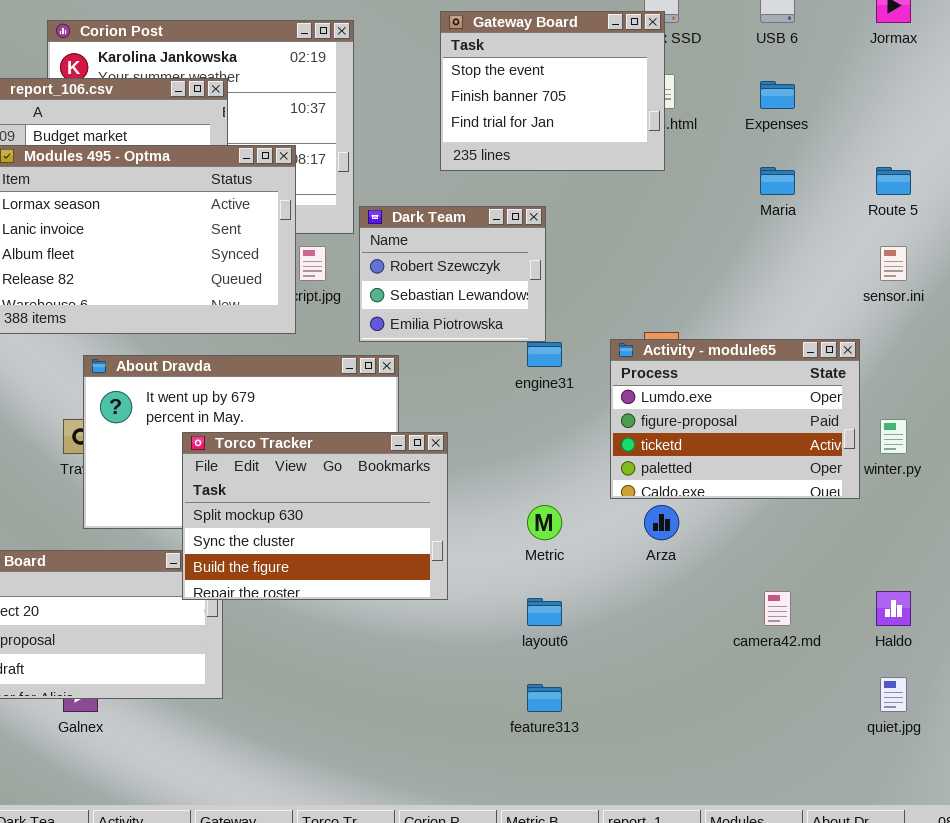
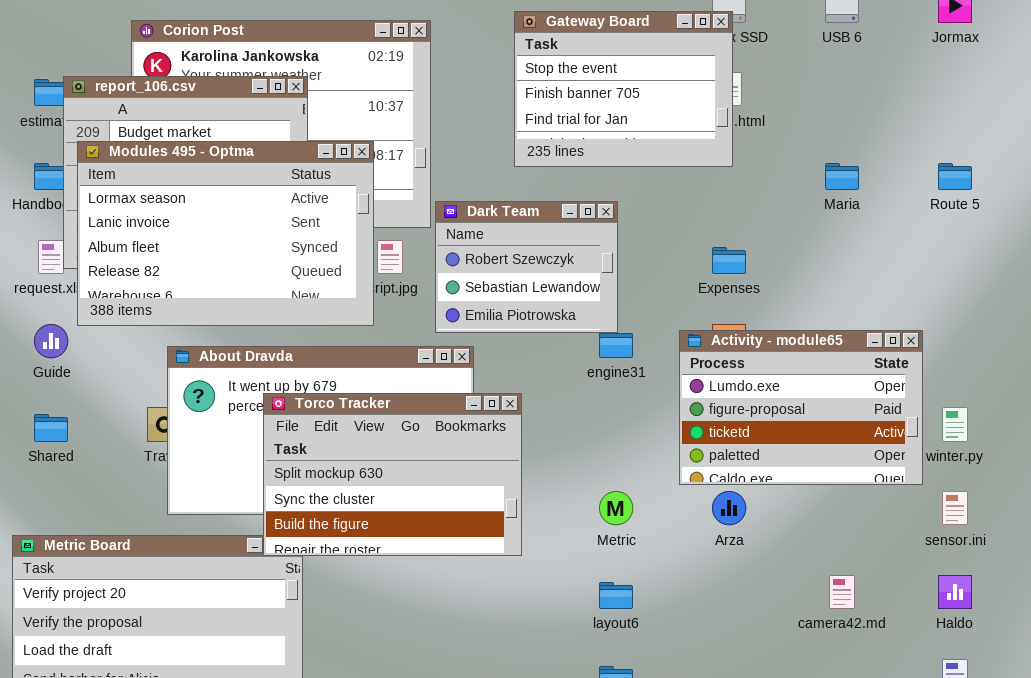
Expenses: [760,81,795,109] -> [712,247,746,274], moved
sensor.ini: [880,246,907,281] -> [942,491,968,525], moved
Torco Tracker: [182,432,448,600] -> [263,393,522,556], moved

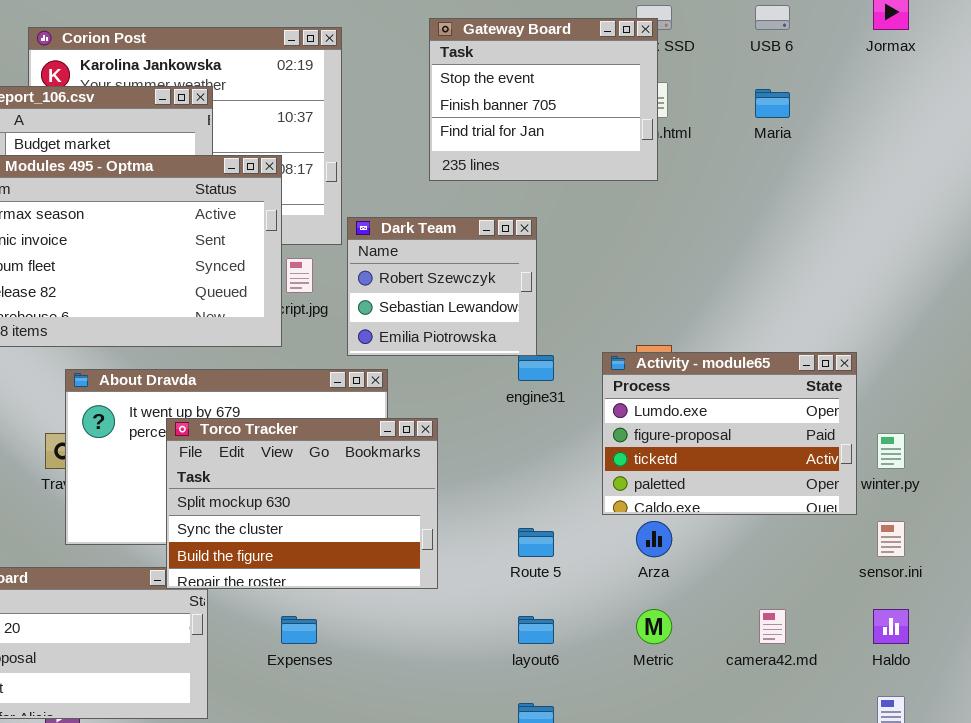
Maria: [825,163,859,190] -> [755,89,790,118], moved
Route 5: [938,163,972,190] -> [518,528,554,557], moved
Expenses: [712,247,746,274] -> [281,616,317,644], moved
Metric: [599,491,633,525] -> [636,609,672,644], moved

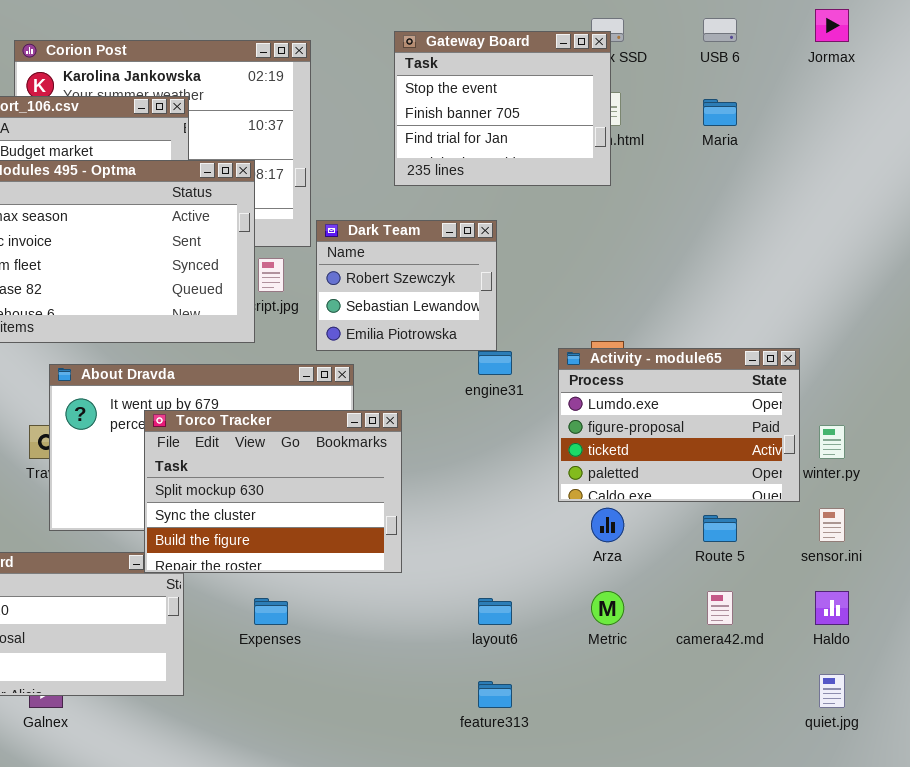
Route 5: [518,528,554,557] -> [703,515,737,542], moved

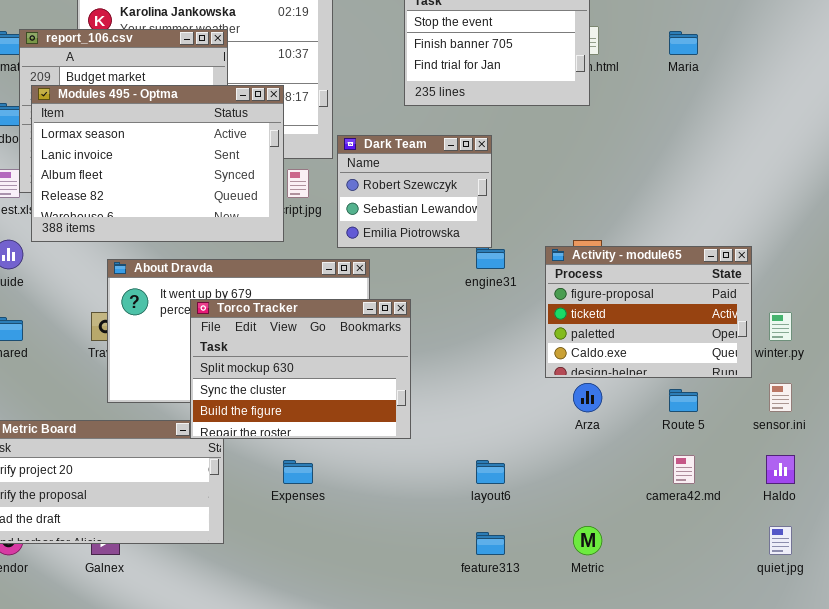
Activity - module65: [558,348,800,502] -> [545,246,752,378], scrolled down 1 row
Metric: [591,591,624,625] -> [573,526,602,555], moved

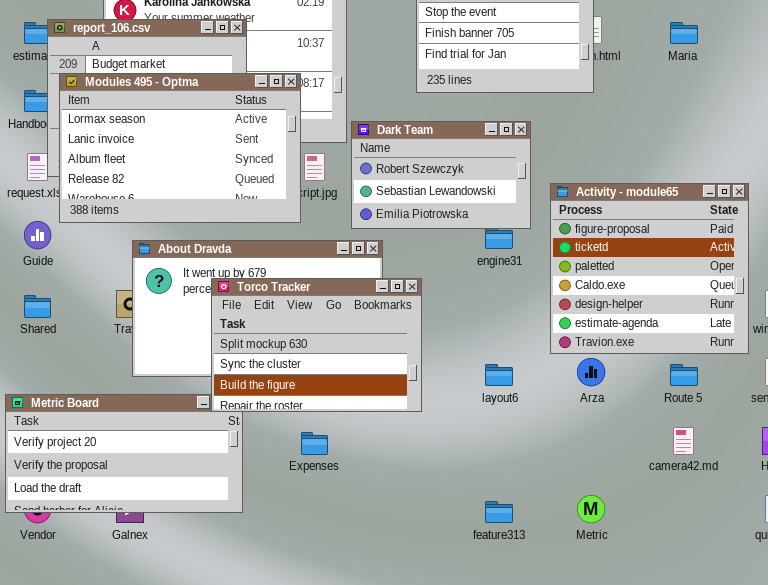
Dark Team: [337,135,492,248] -> [351,121,531,229], resized
Activity - module65: [545,246,752,378] -> [550,183,749,354], resized
layout6: [476,460,505,484] -> [485,364,513,386], moved

